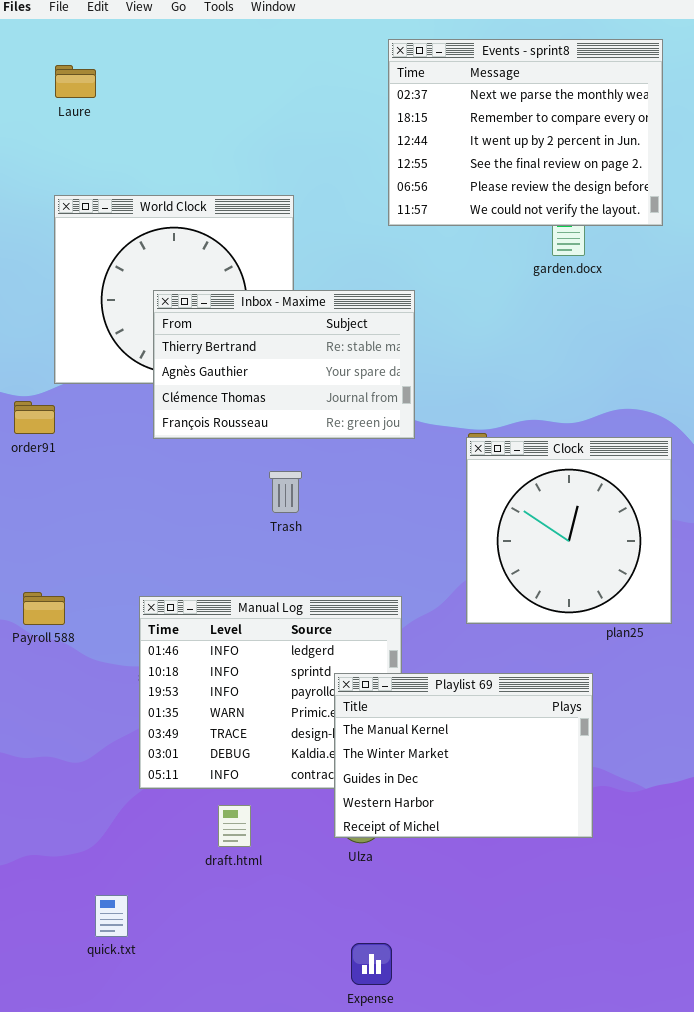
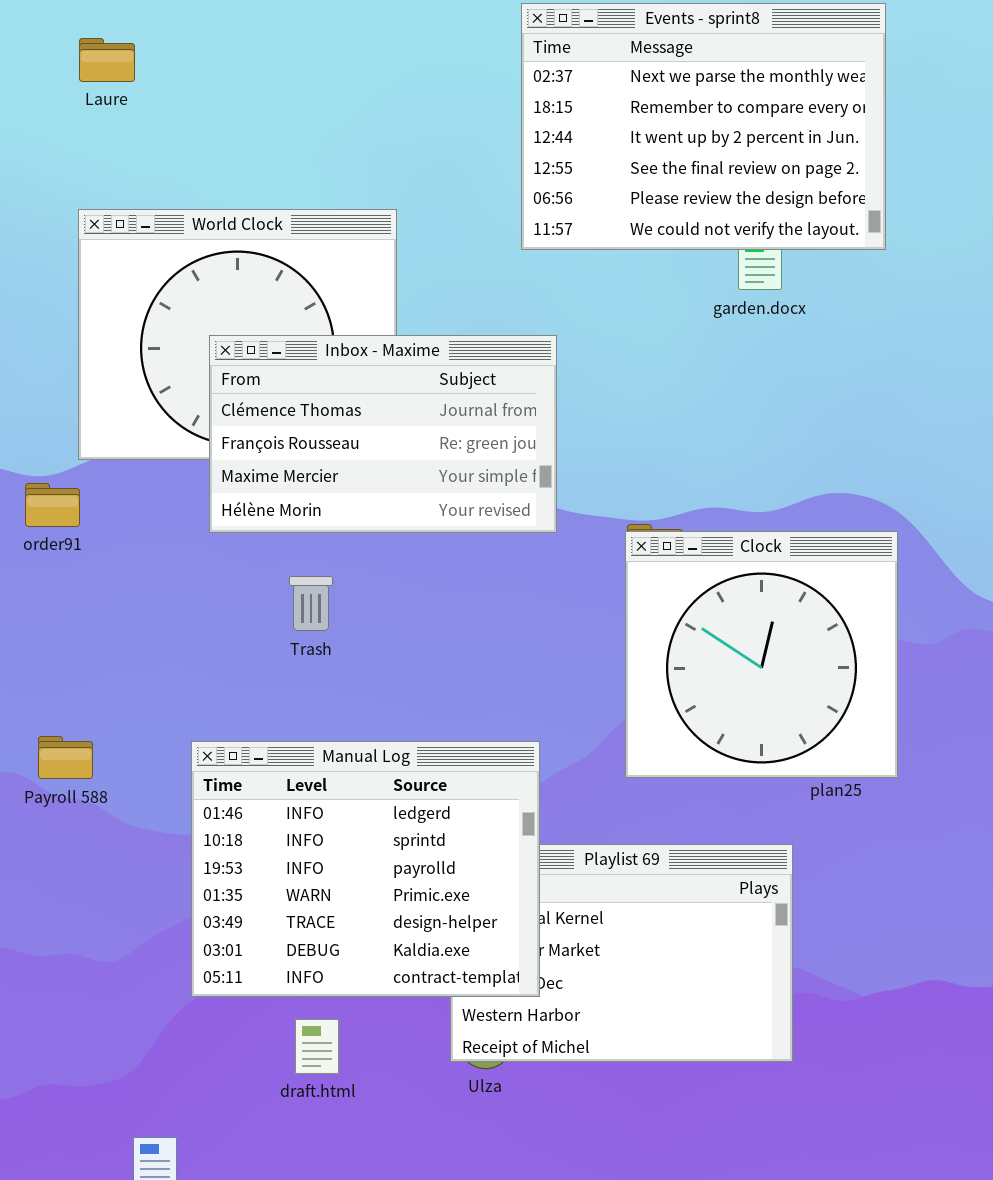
Inbox - Maxime: [153,290,415,439] -> [209,335,557,533], scrolled down 2 rows
Trash: [269,471,302,513] -> [289,576,333,631], moved
Manual Log: [139,596,402,789] -> [191,741,540,997], raised

